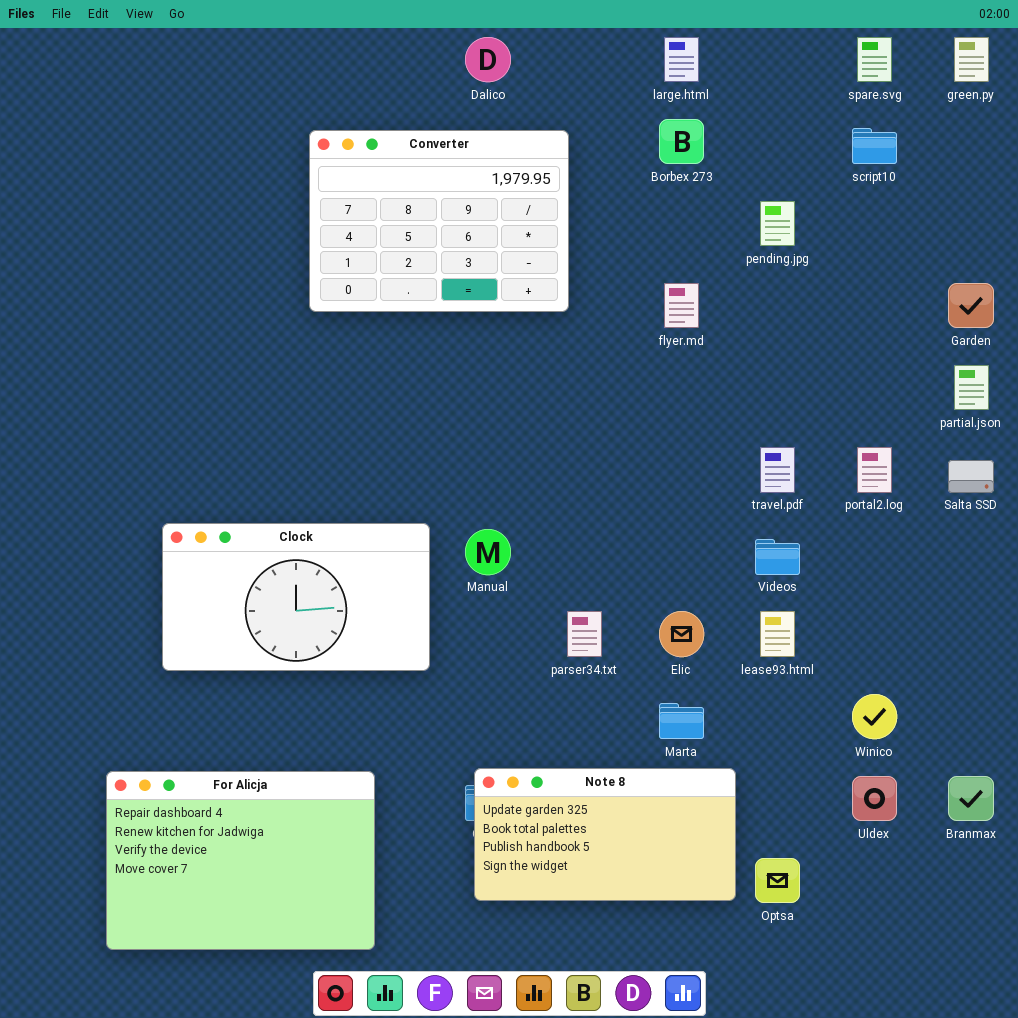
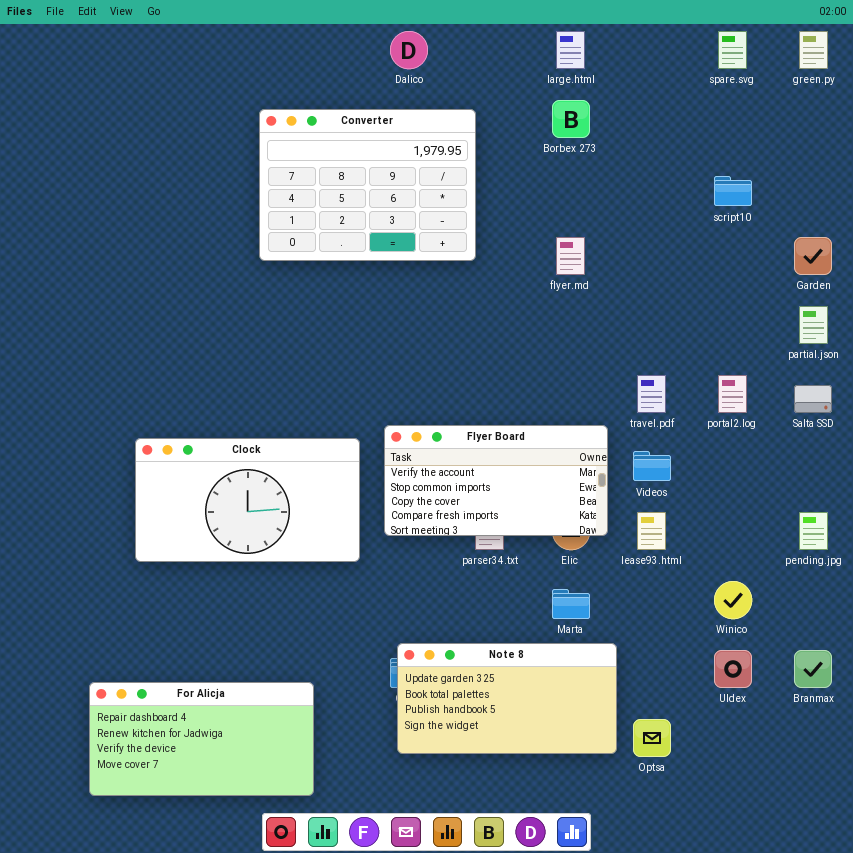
script10: [852,128,897,164] -> [714,176,752,206], moved
pending.jpg: [760,201,795,246] -> [799,512,828,550], moved
Flyer Board: none -> [384,425,608,536], opened
For Alicja: [106,771,375,950] -> [89,682,314,796], resized

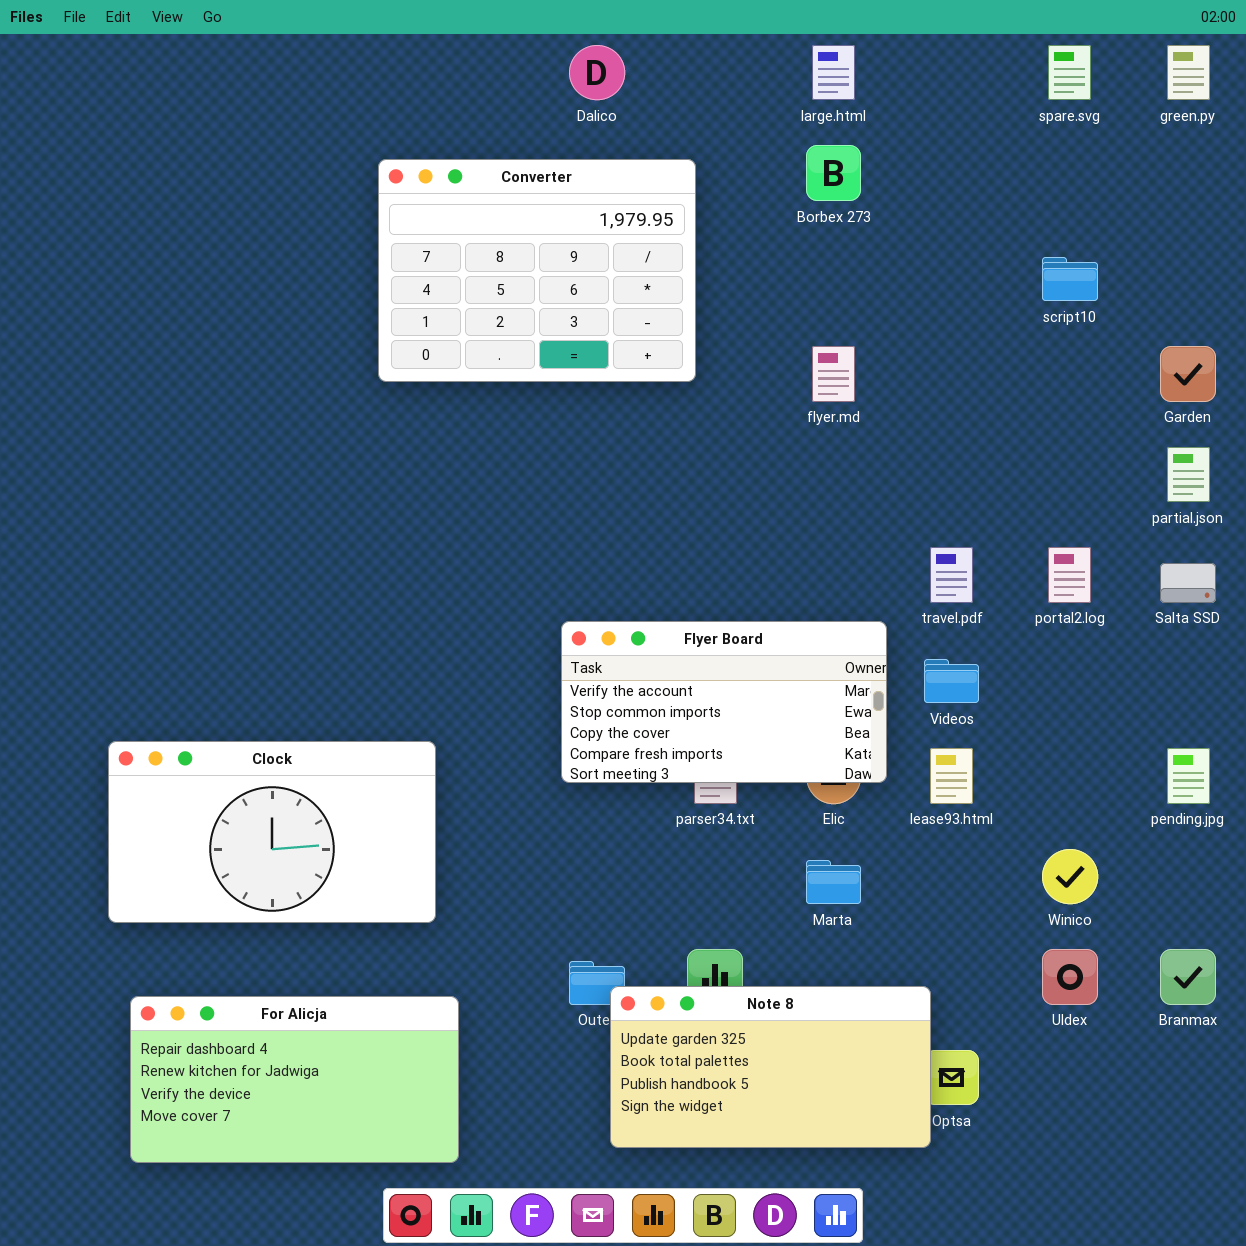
Clock: [135,438,360,562] -> [108,741,436,923], moved
Note 8: [397,643,617,754] -> [610,986,931,1148], moved

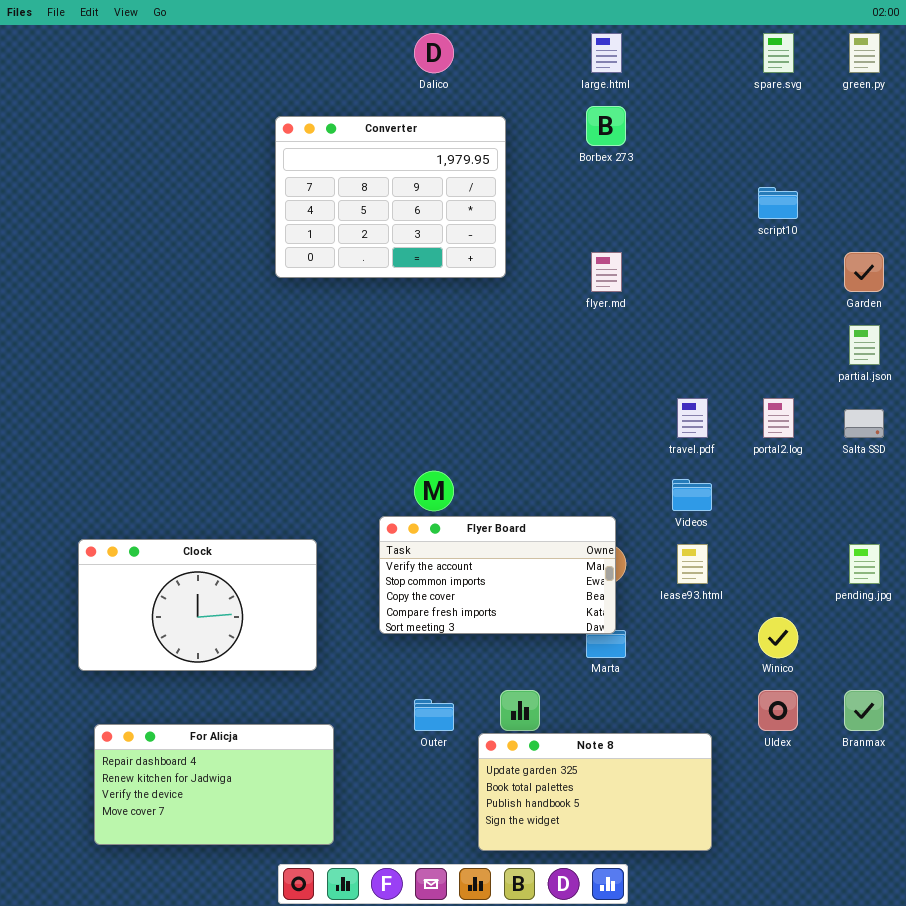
Flyer Board: [561,621,887,783] -> [379,516,616,634], moved
Note 8: [610,986,931,1148] -> [478,733,712,851], moved

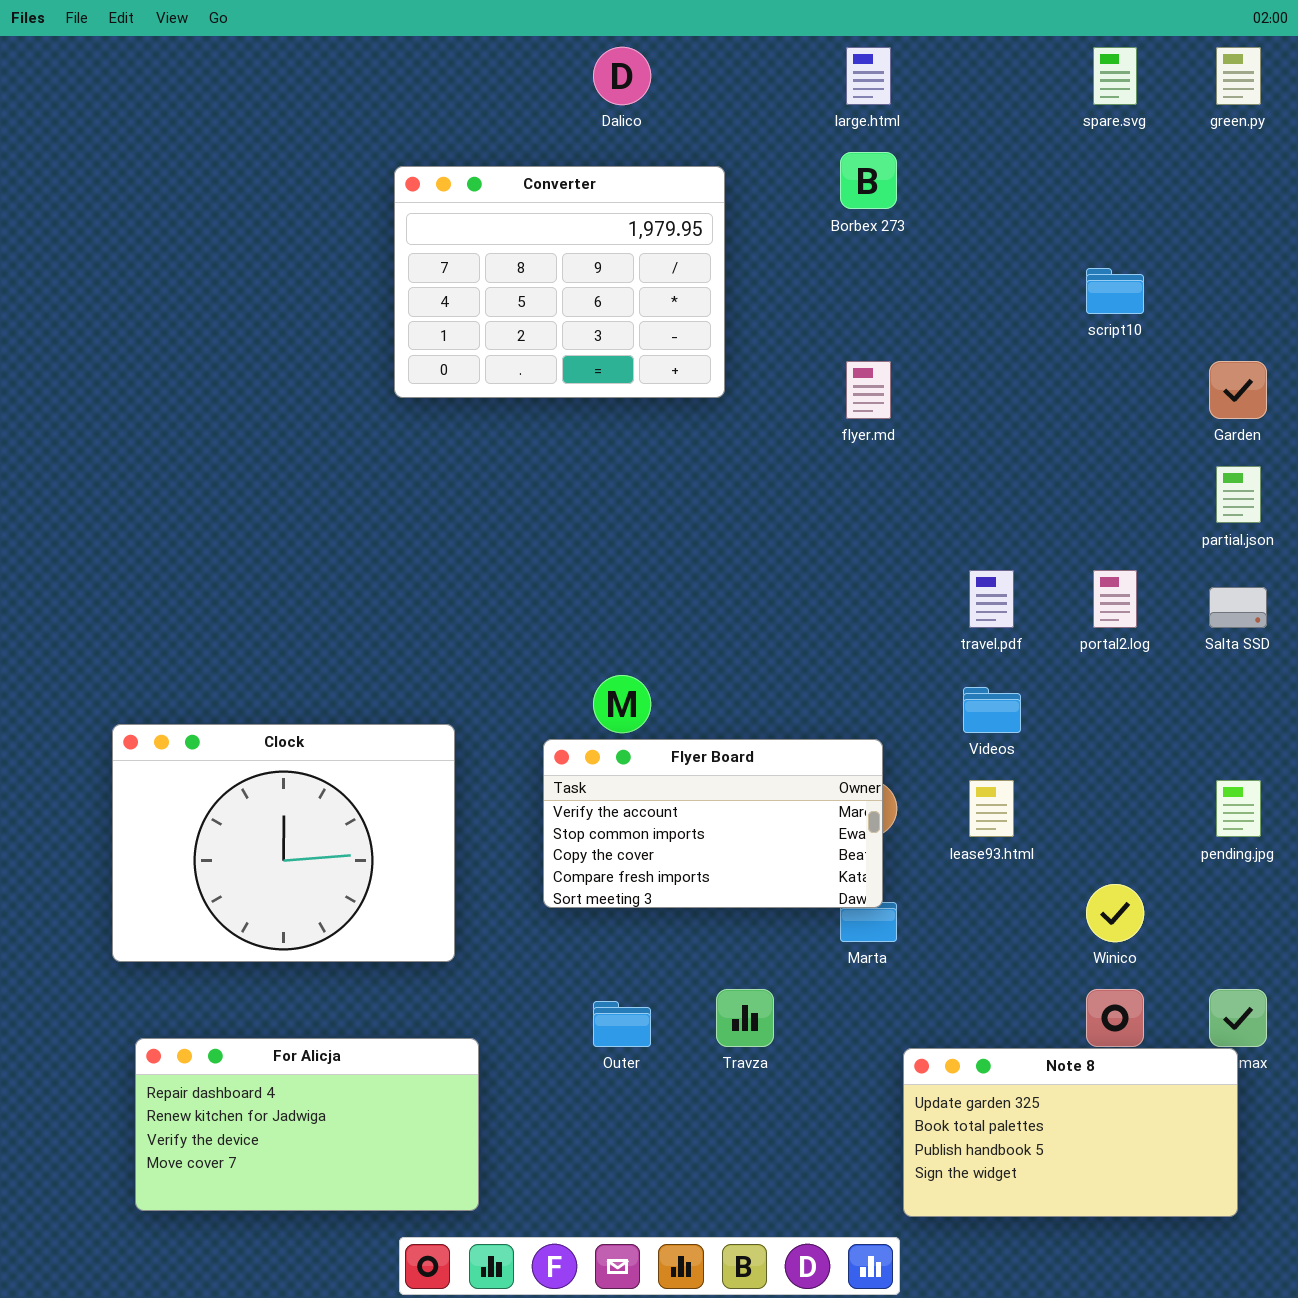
Clock: [78,539,317,671] -> [112,724,455,962], resized
Note 8: [478,733,712,851] -> [903,1048,1238,1217], moved

